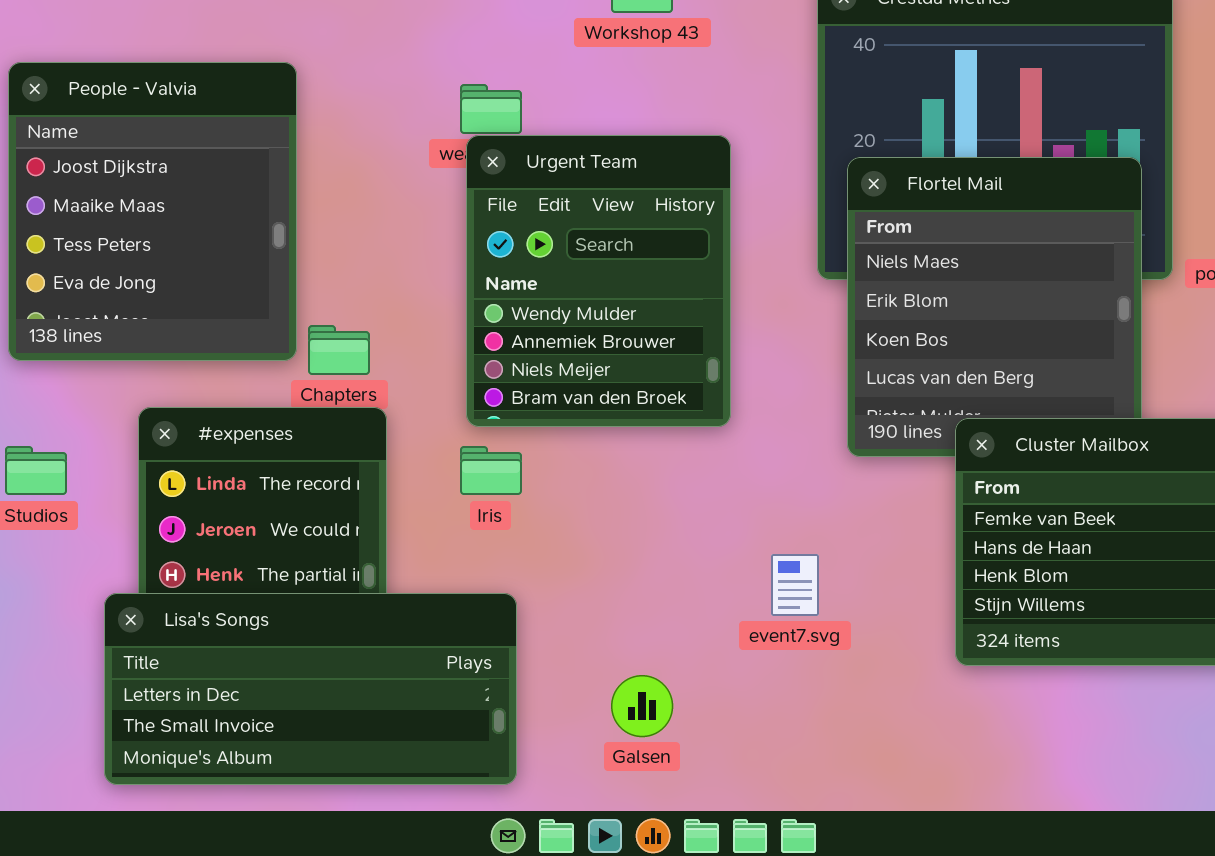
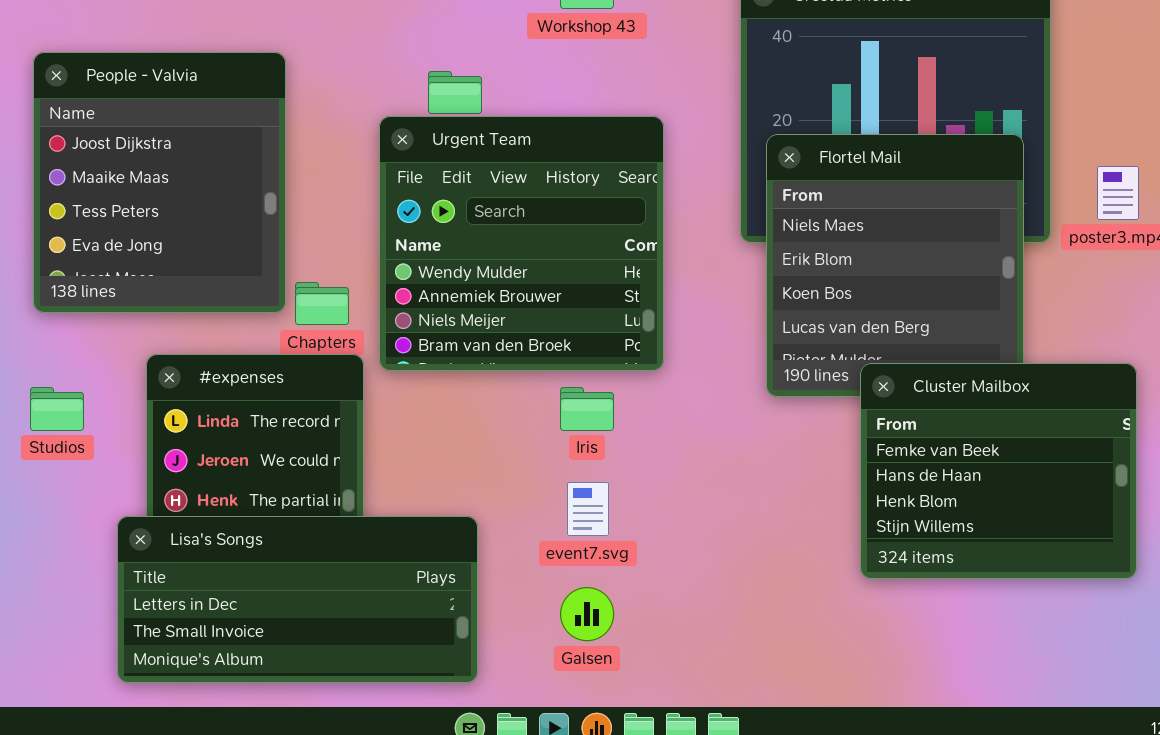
Urgent Team: [466,135,731,427] -> [379,116,664,371], resized
Iris: [460,446,522,495] -> [560,387,614,431], moved
event7.svg: [771,554,819,616] -> [567,482,609,536], moved

